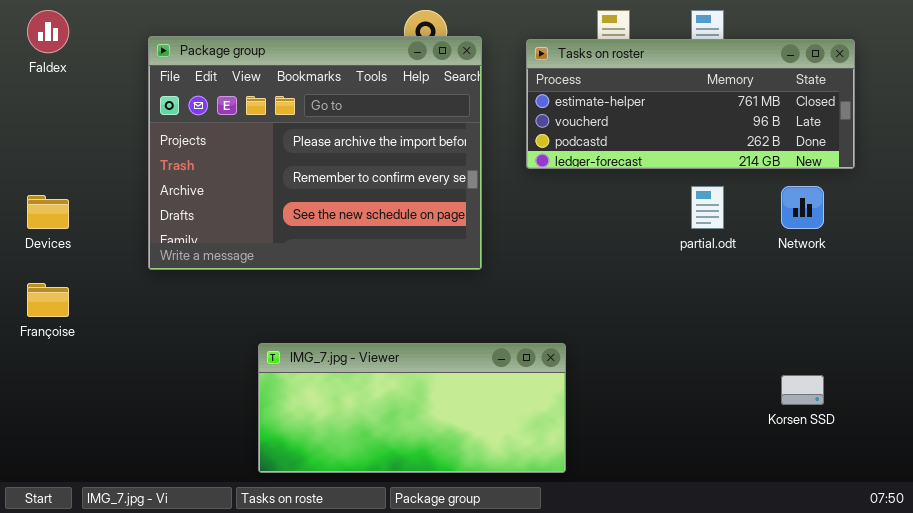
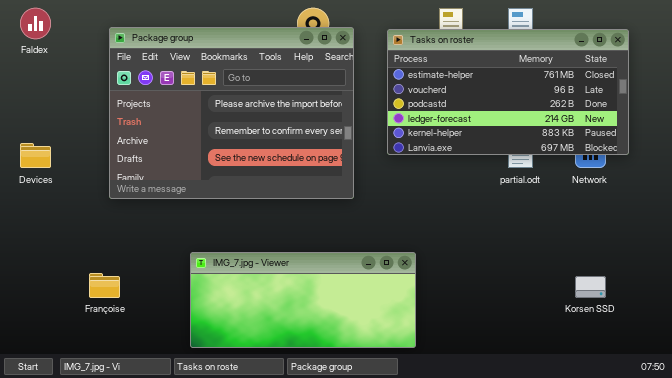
Tasks on roster: [526,39,855,169] -> [387,29,629,155], resized
Françoise: [27,283,69,317] -> [89,273,120,298], moved

